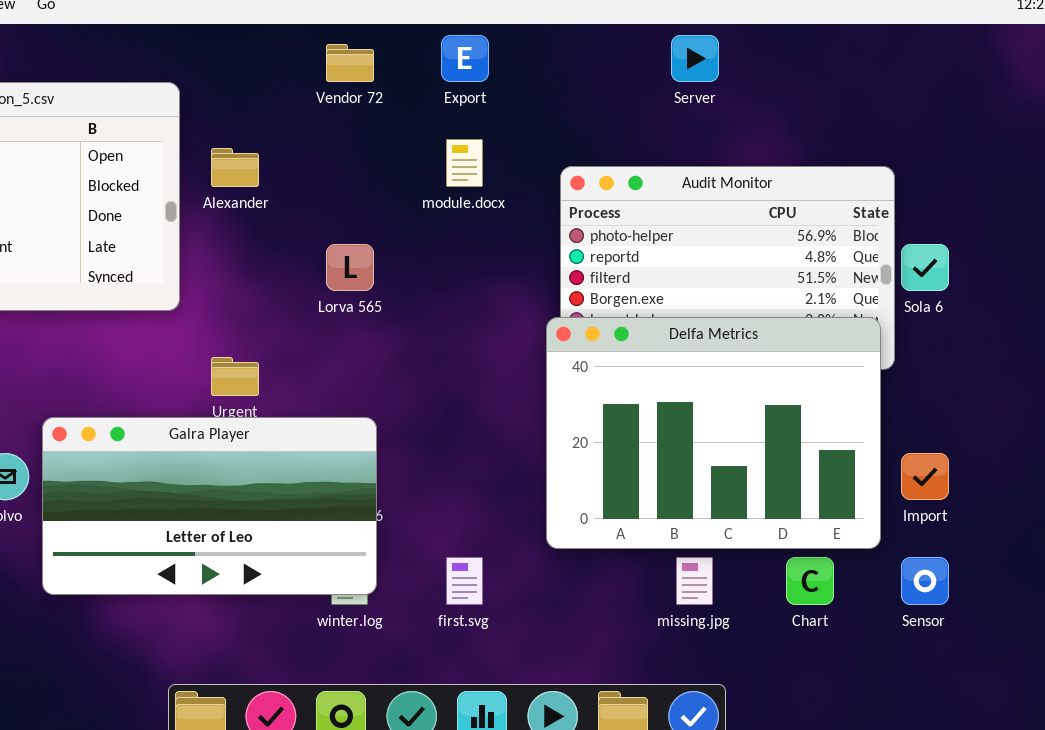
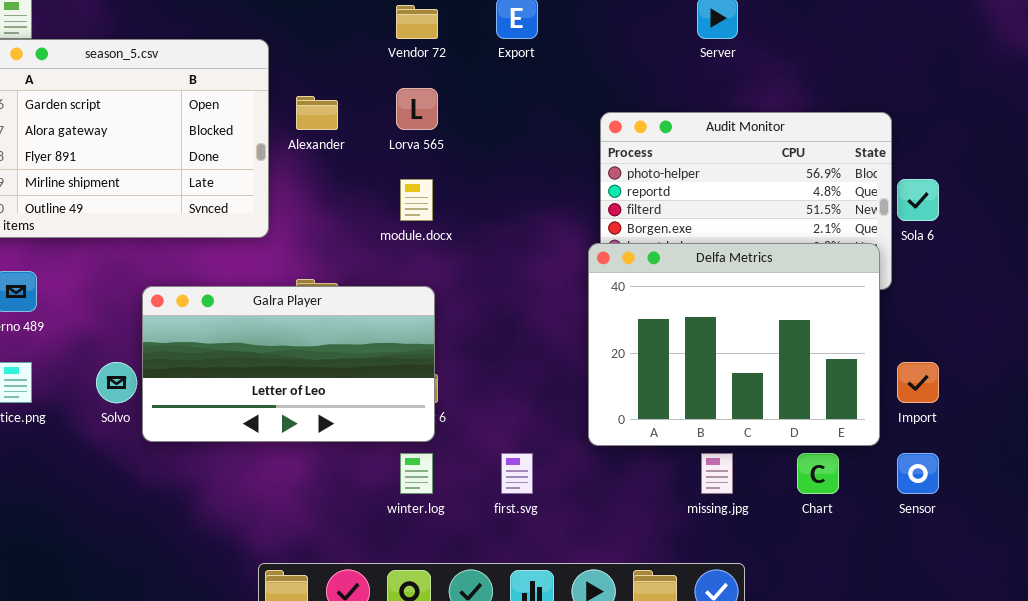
module.docx: [446,139,483,187] -> [400,179,433,221], moved
Lorva 565: [326,244,374,291] -> [396,88,438,130], moved
Galra Player: [42,417,377,595] -> [142,286,435,442], moved

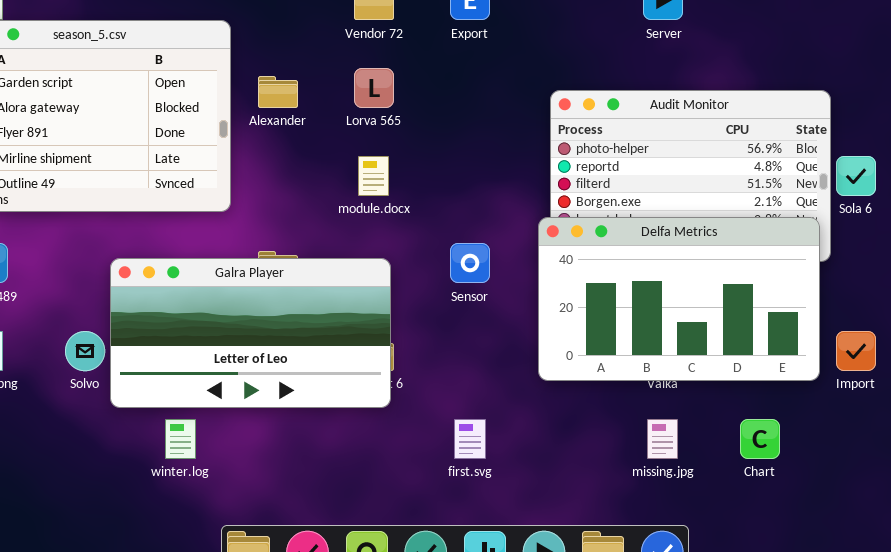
Delfa Metrics: [588,243,880,446] -> [538,217,820,381], resized
winter.log: [400,453,433,494] -> [165,419,196,459], moved
Sensor: [897,453,939,494] -> [450,243,490,283], moved

